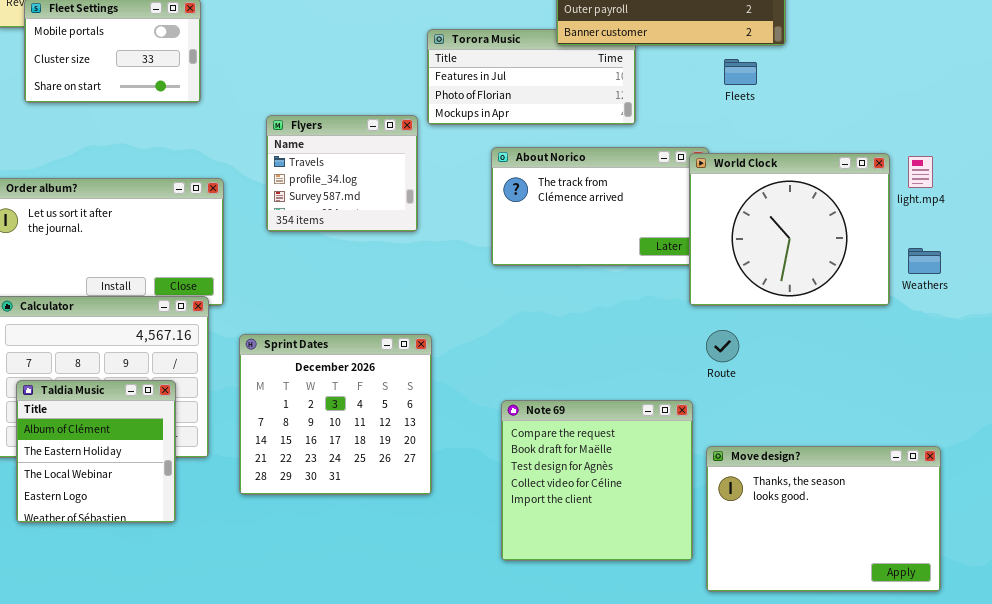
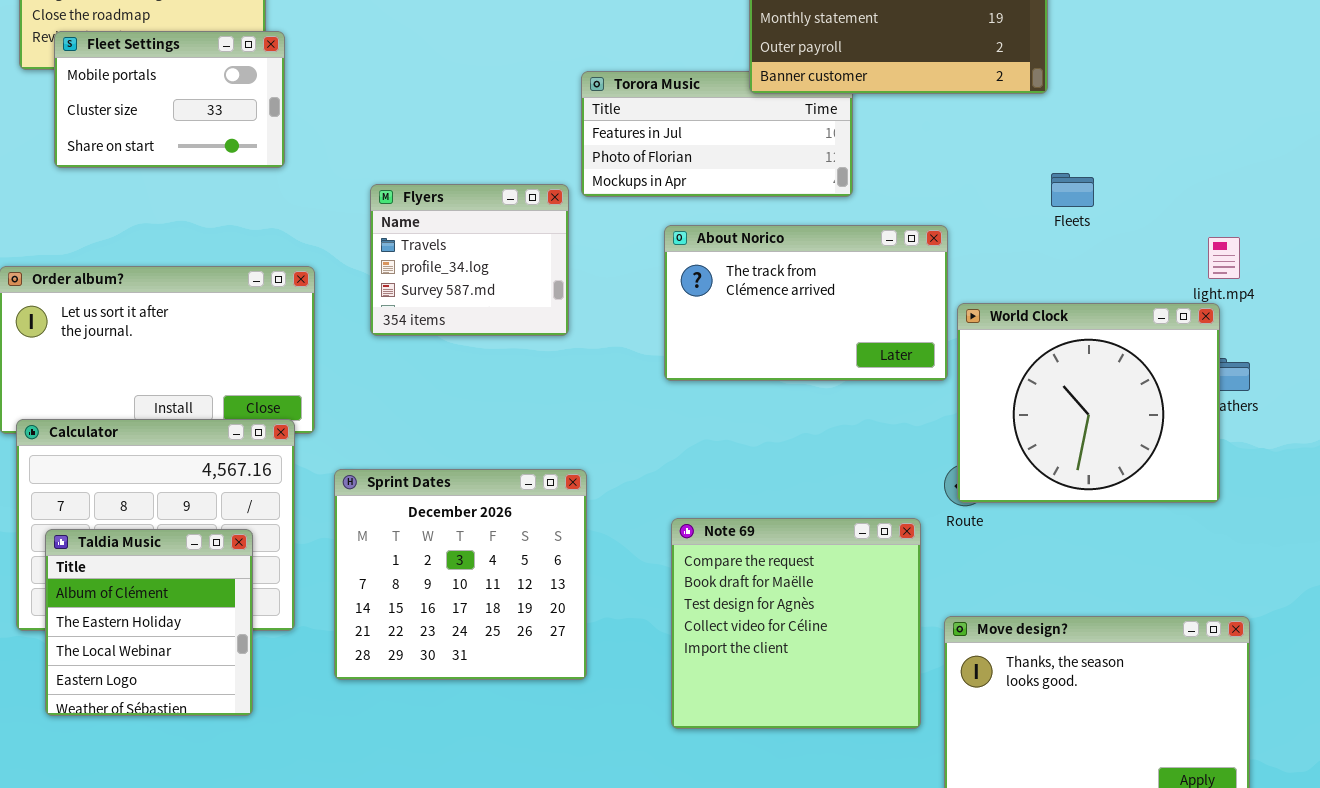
Fleets: [724,59,757,85] -> [1051,173,1094,207], moved
World Clock: [689,153,890,306] -> [957,303,1220,503], moved
Note 69: [501,400,693,561] -> [671,518,921,729], moved

